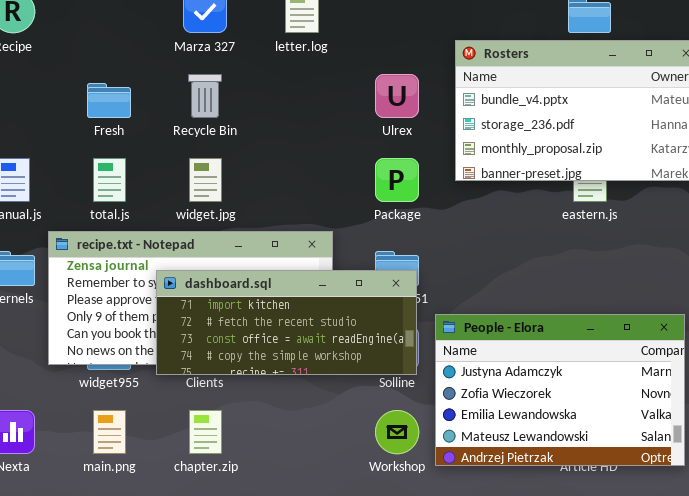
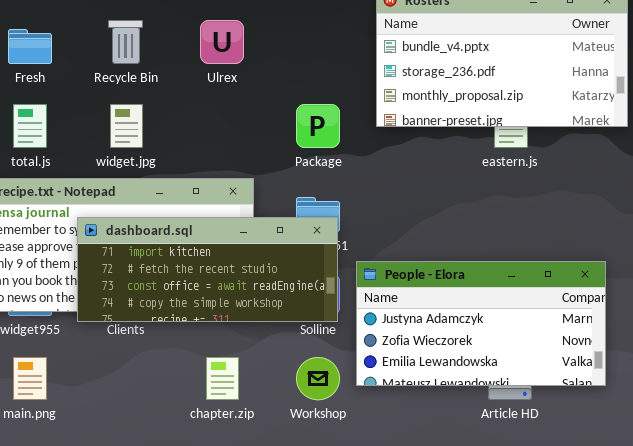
Ulrex: [375,74,419,118] -> [200,20,244,64], moved
People - Elora: [435,314,685,466] -> [356,261,606,386], resized
chapter.zip: [189,410,222,454] -> [206,357,239,400], moved

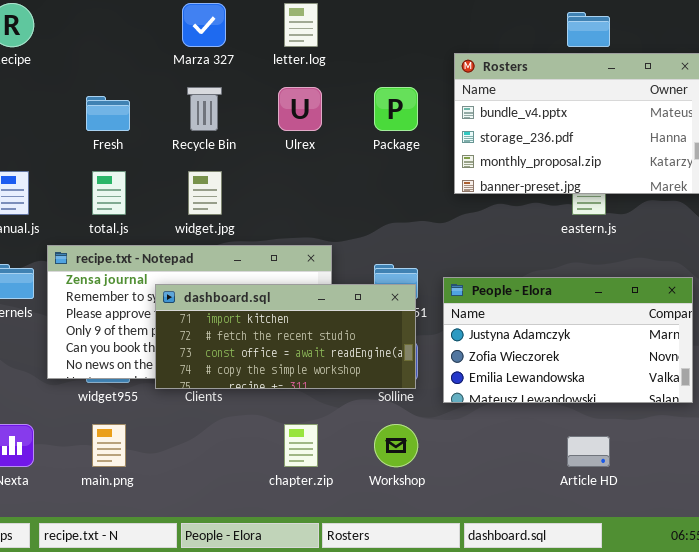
Package: [296,104,340,148] -> [374,87,418,131], moved
People - Elora: [356,261,606,386] -> [443,277,693,403], moved

